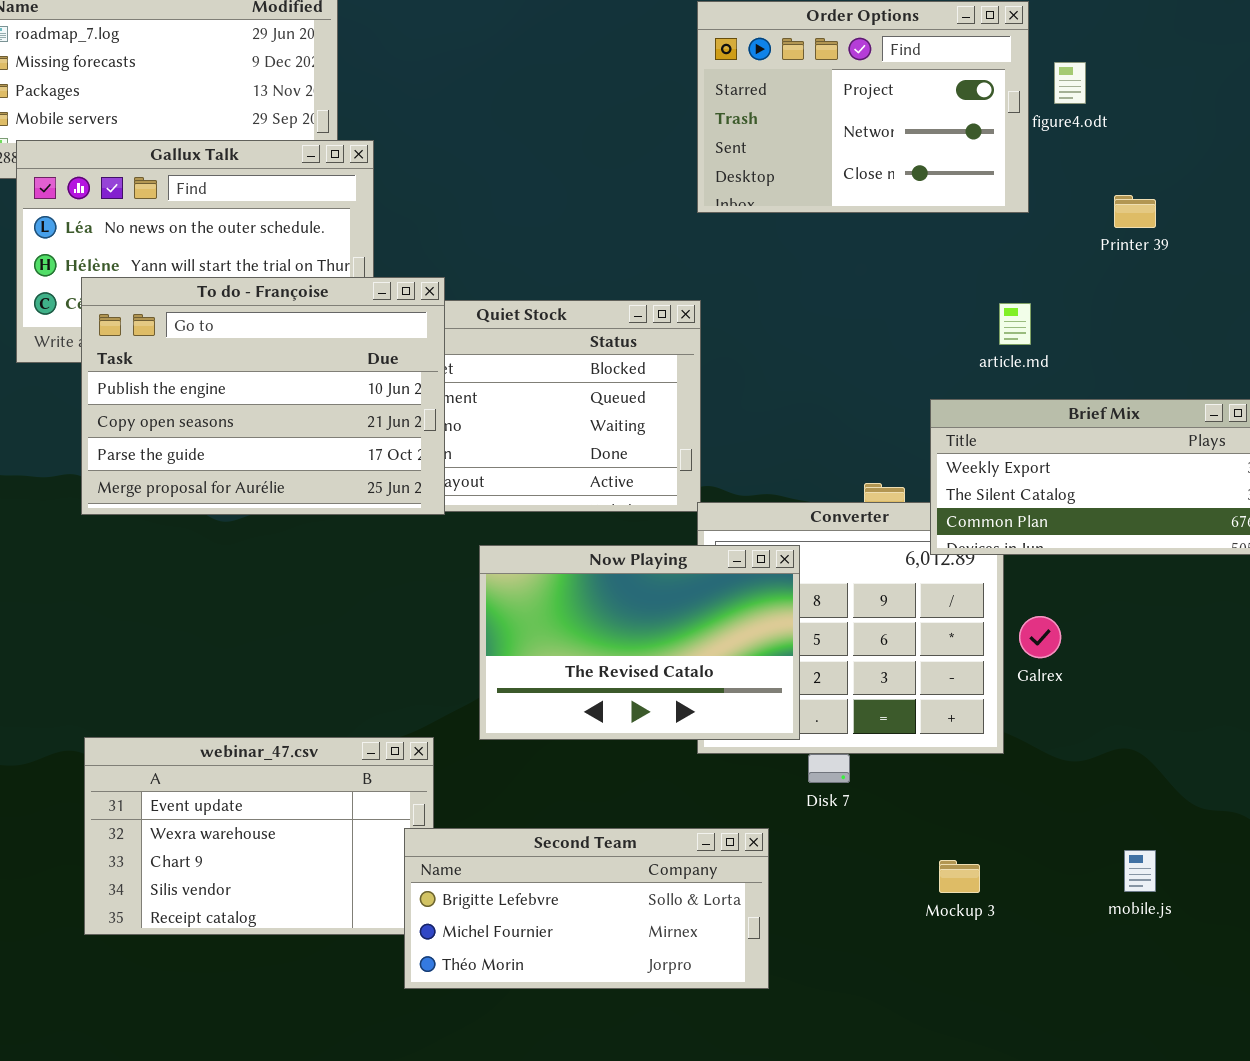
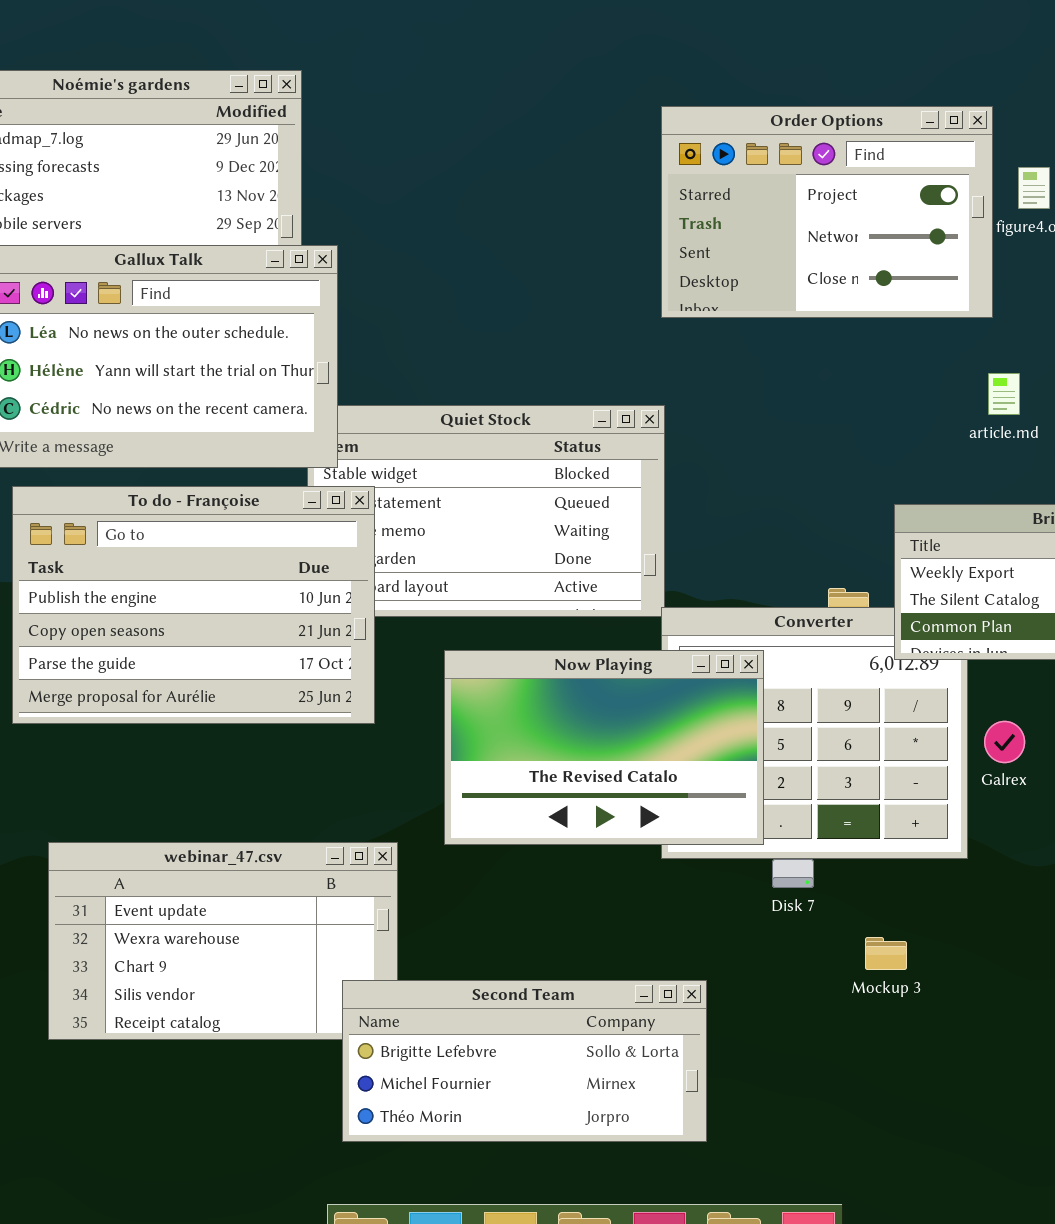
To do - Françoise: [81,277,445,515] -> [12,486,375,724], moved
article.md: [999,303,1031,345] -> [988,373,1020,415], moved
Second Team: [404,828,769,989] -> [342,980,707,1142], moved
Mockup 3: [939,860,980,893] -> [865,937,907,970], moved

